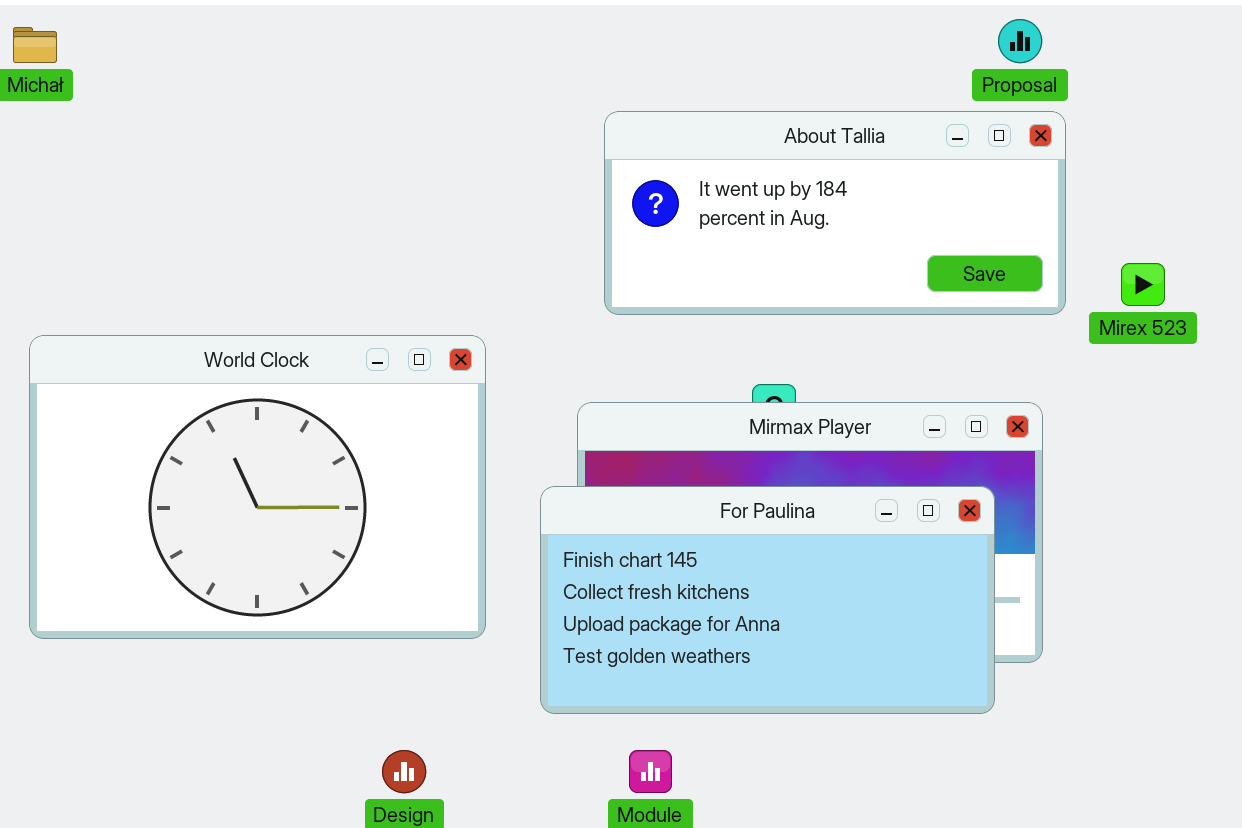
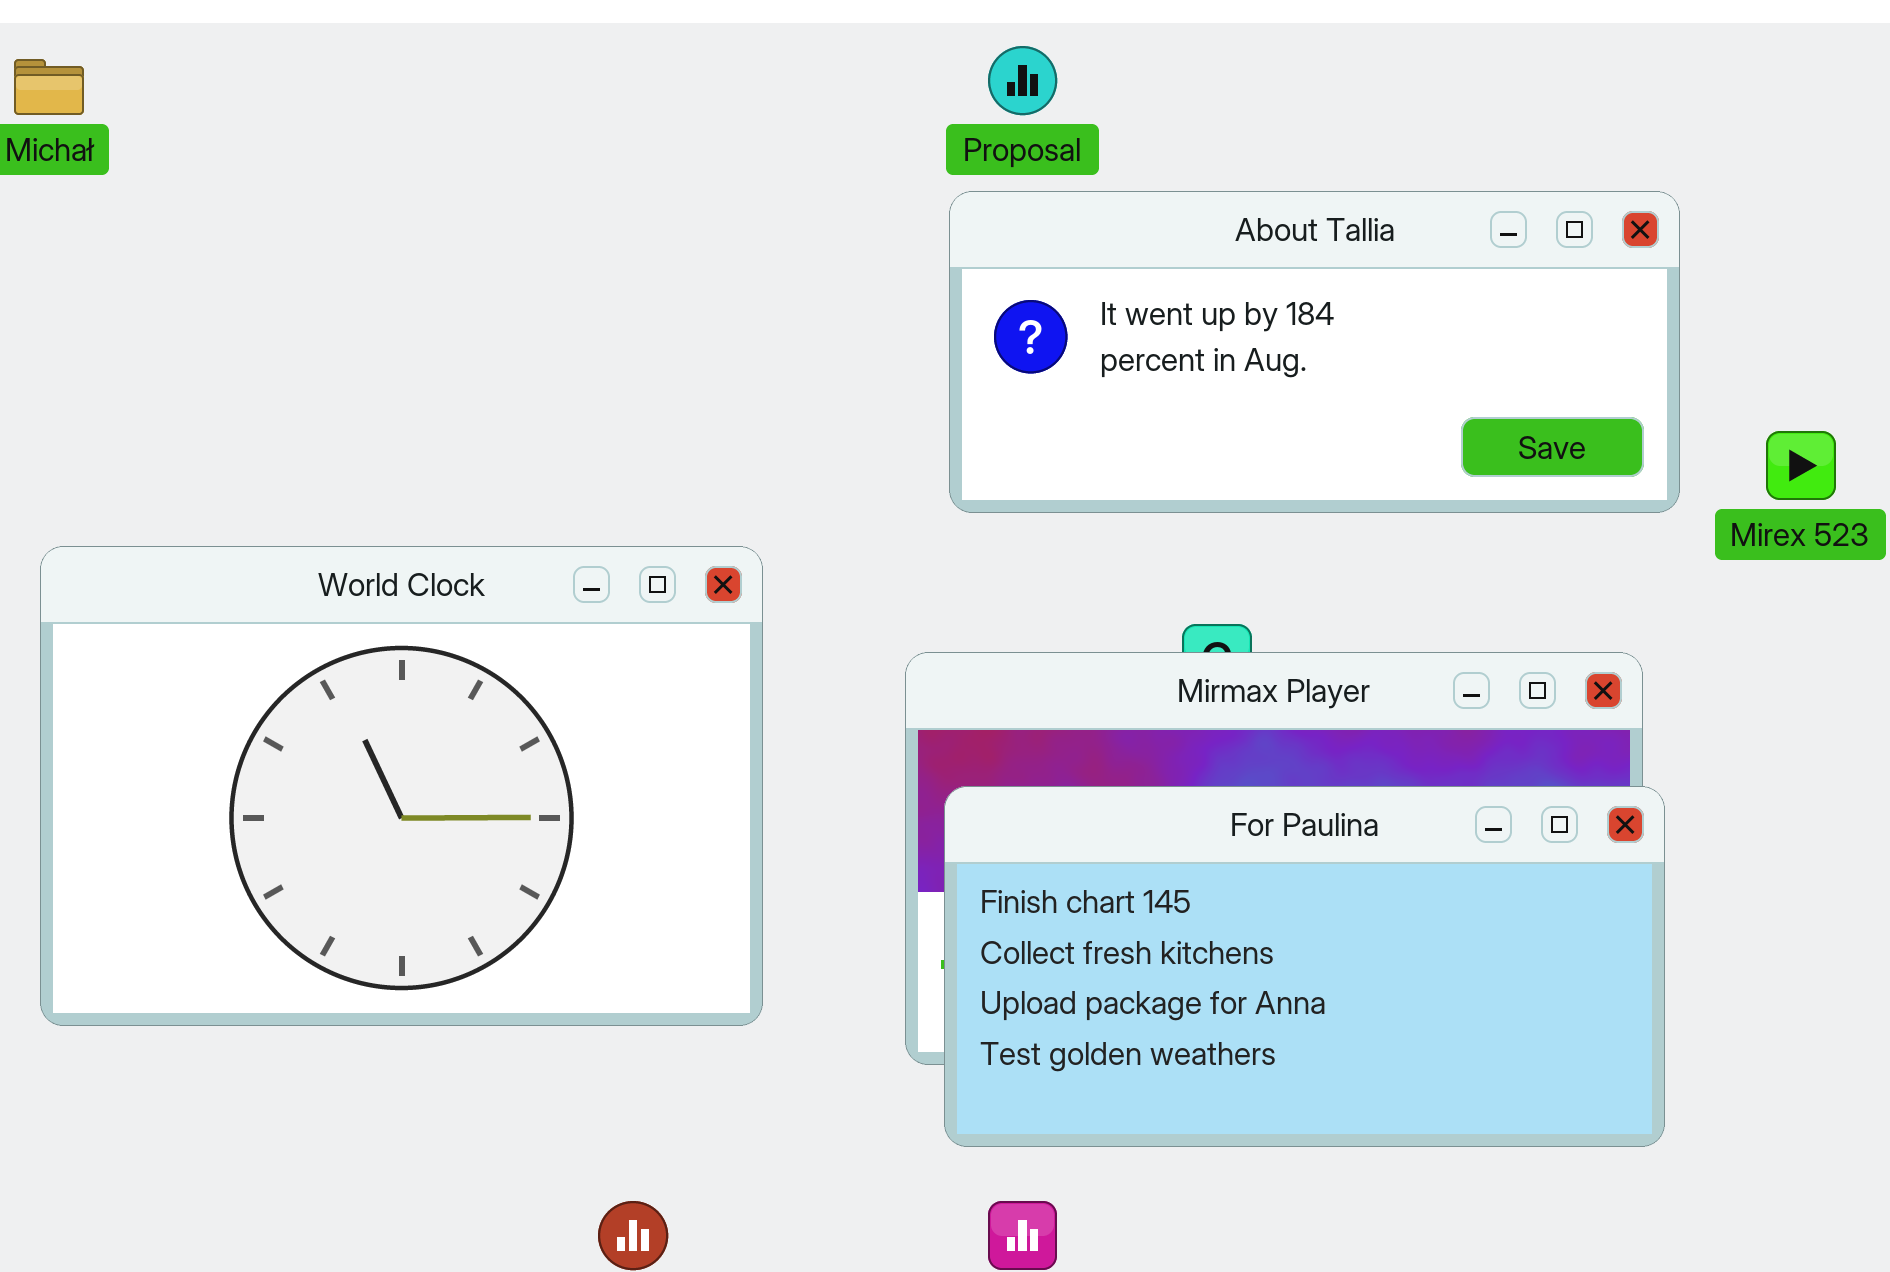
Proposal: [998,19,1042,63] -> [988,46,1057,115], moved
For Paulina: [540,486,995,714] -> [944,786,1665,1147], moved

